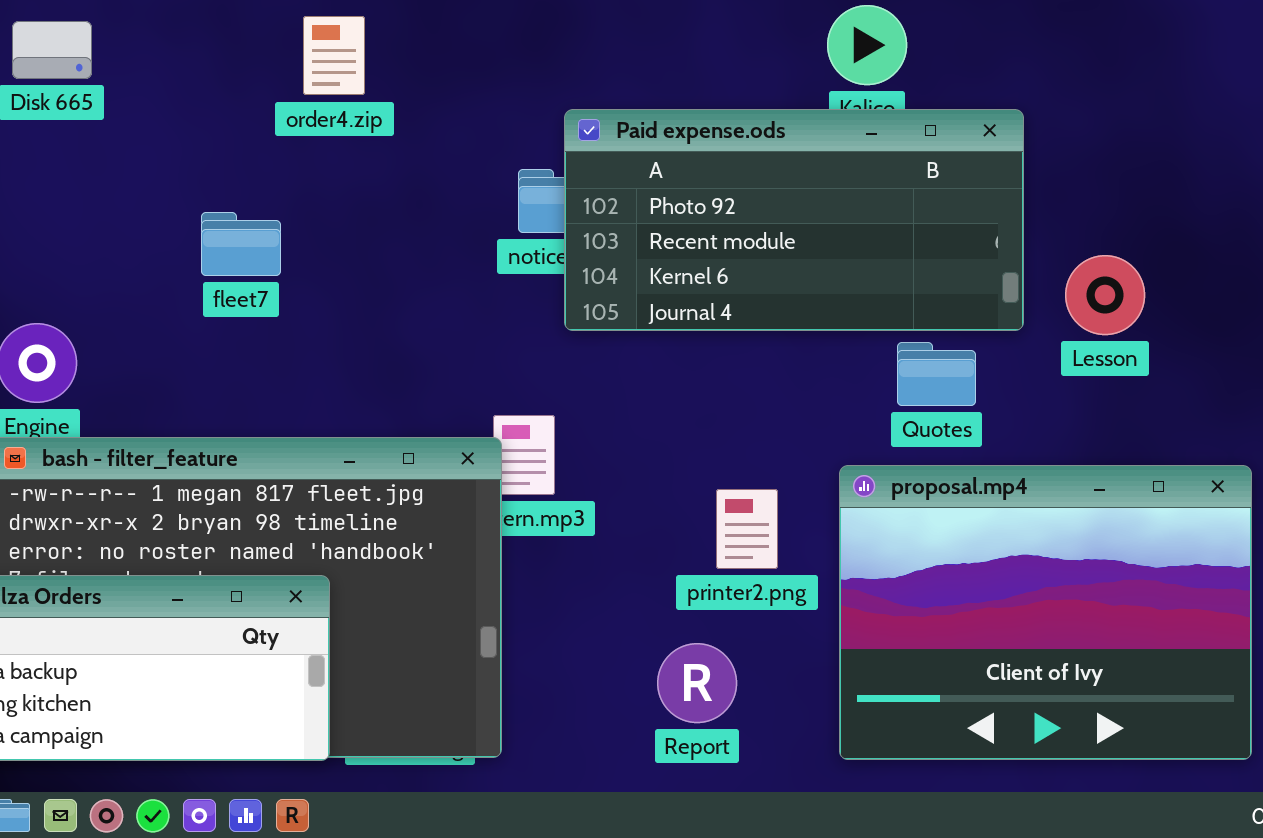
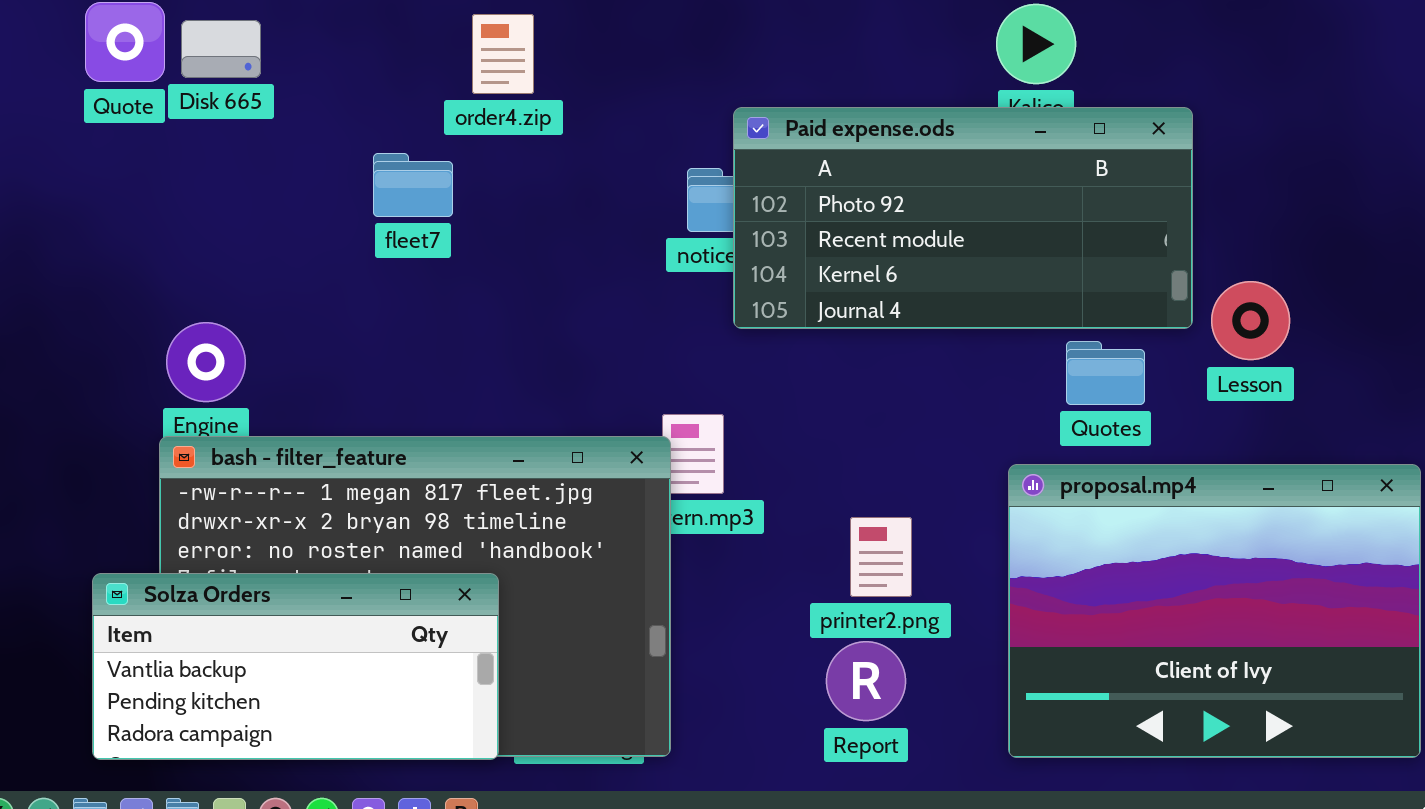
fleet7: [201,212,281,276] -> [373,153,453,217], moved
Lesson: [1065,255,1145,335] -> [1211,281,1290,360], moved
printer2.png: [716,489,778,569] -> [850,517,912,597], moved

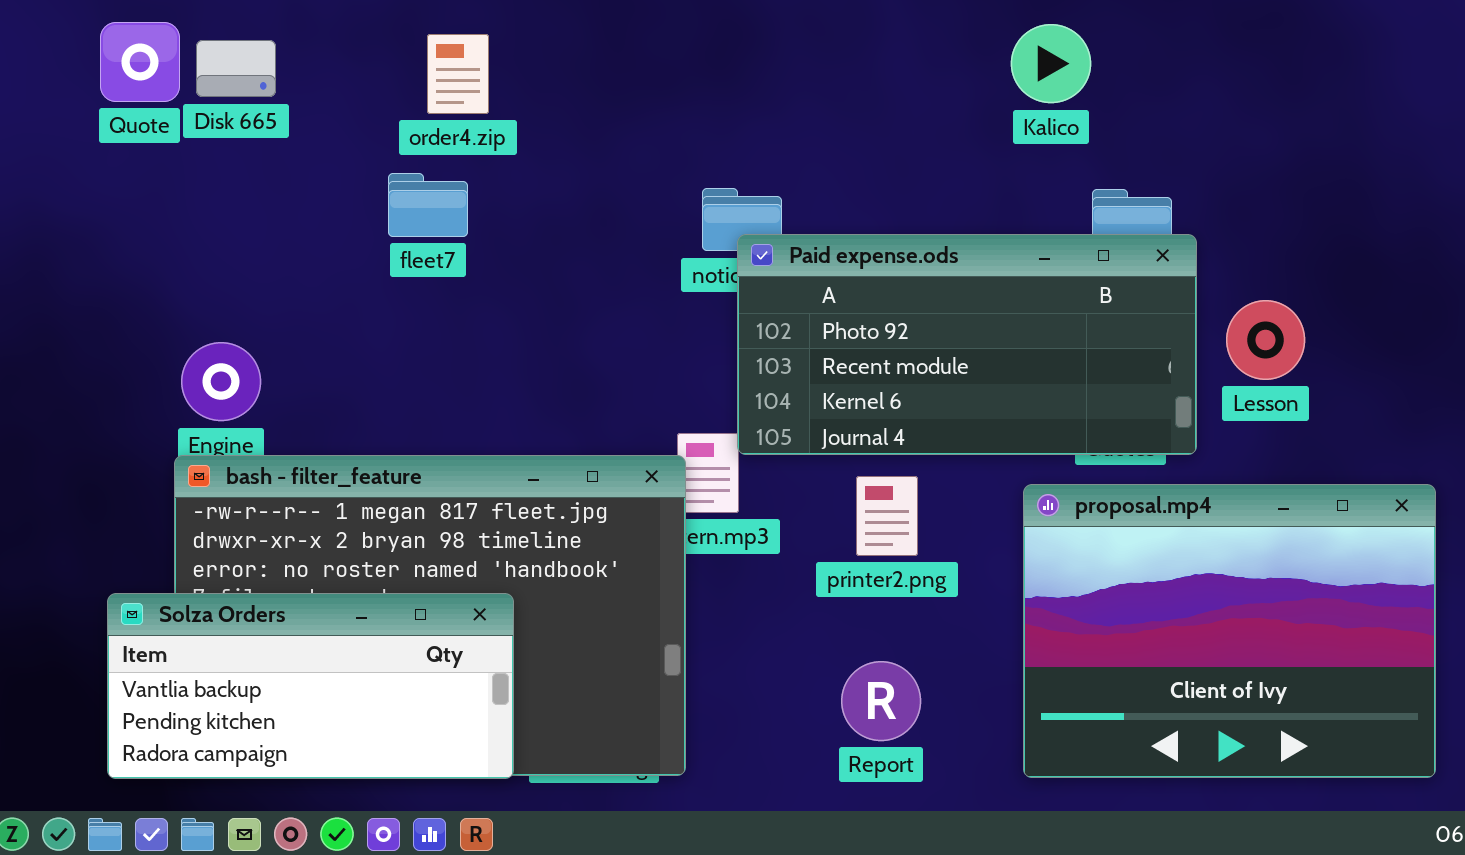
order4.zip: [472,14,534,94] -> [427,34,489,114], moved
Paid expense.ods: [733,107,1193,329] -> [737,234,1197,455], moved
printer2.png: [850,517,912,597] -> [856,476,918,556], moved

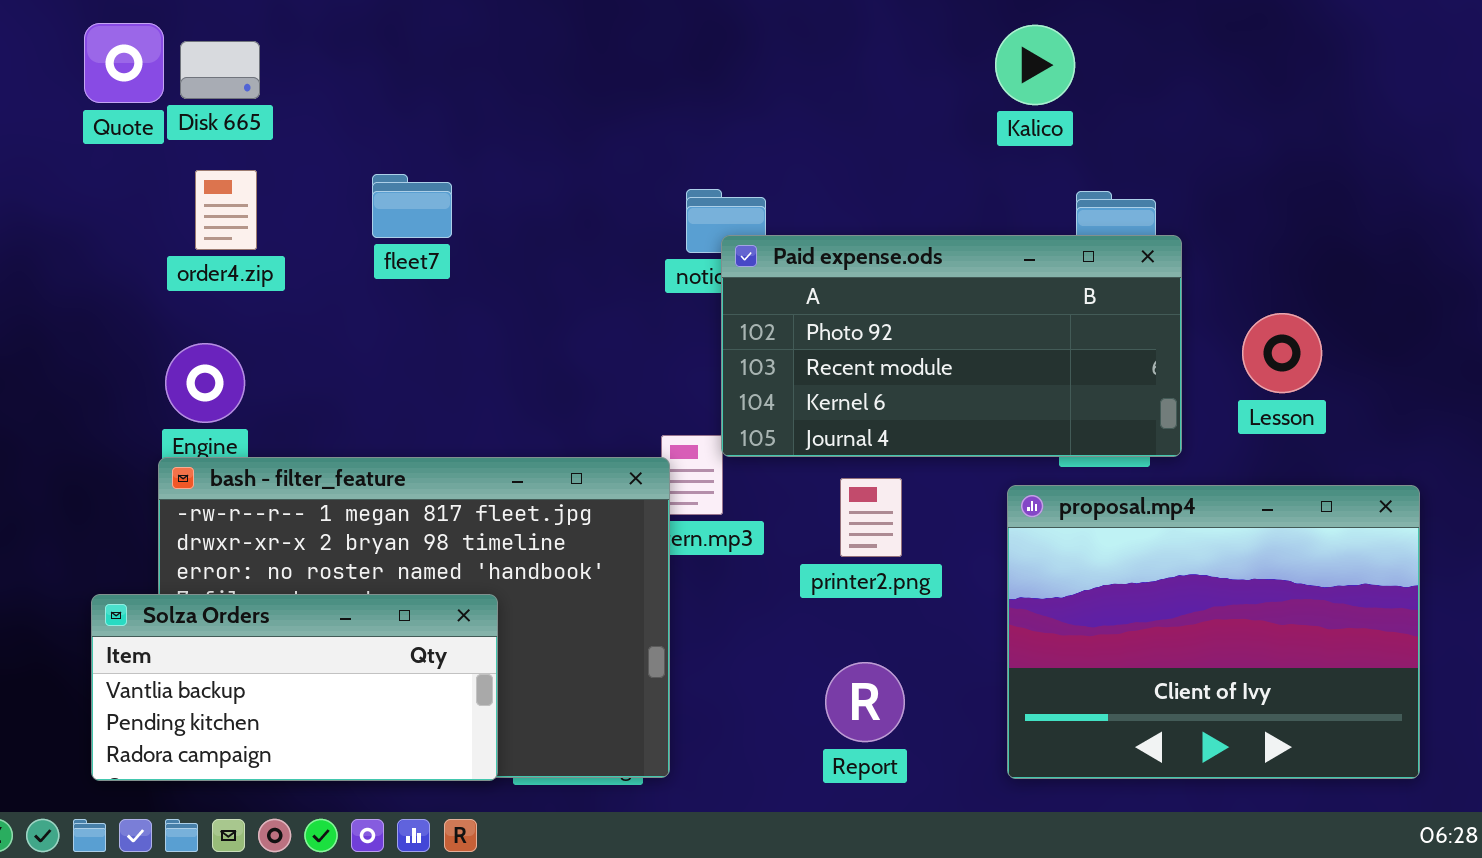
order4.zip: [427,34,489,114] -> [195,170,257,250], moved
Lesson: [1226,300,1305,380] -> [1242,313,1322,393], moved

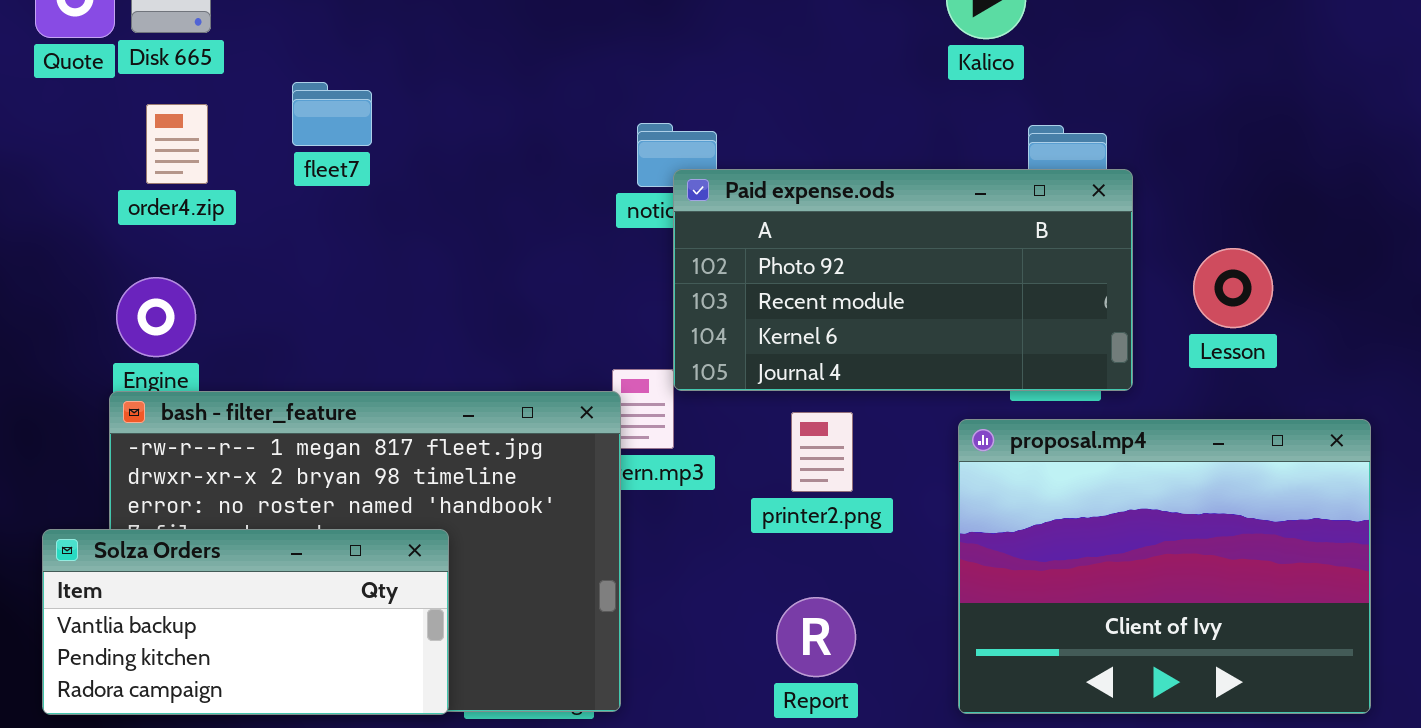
fleet7: [372,174,452,238] -> [292,82,372,146], moved

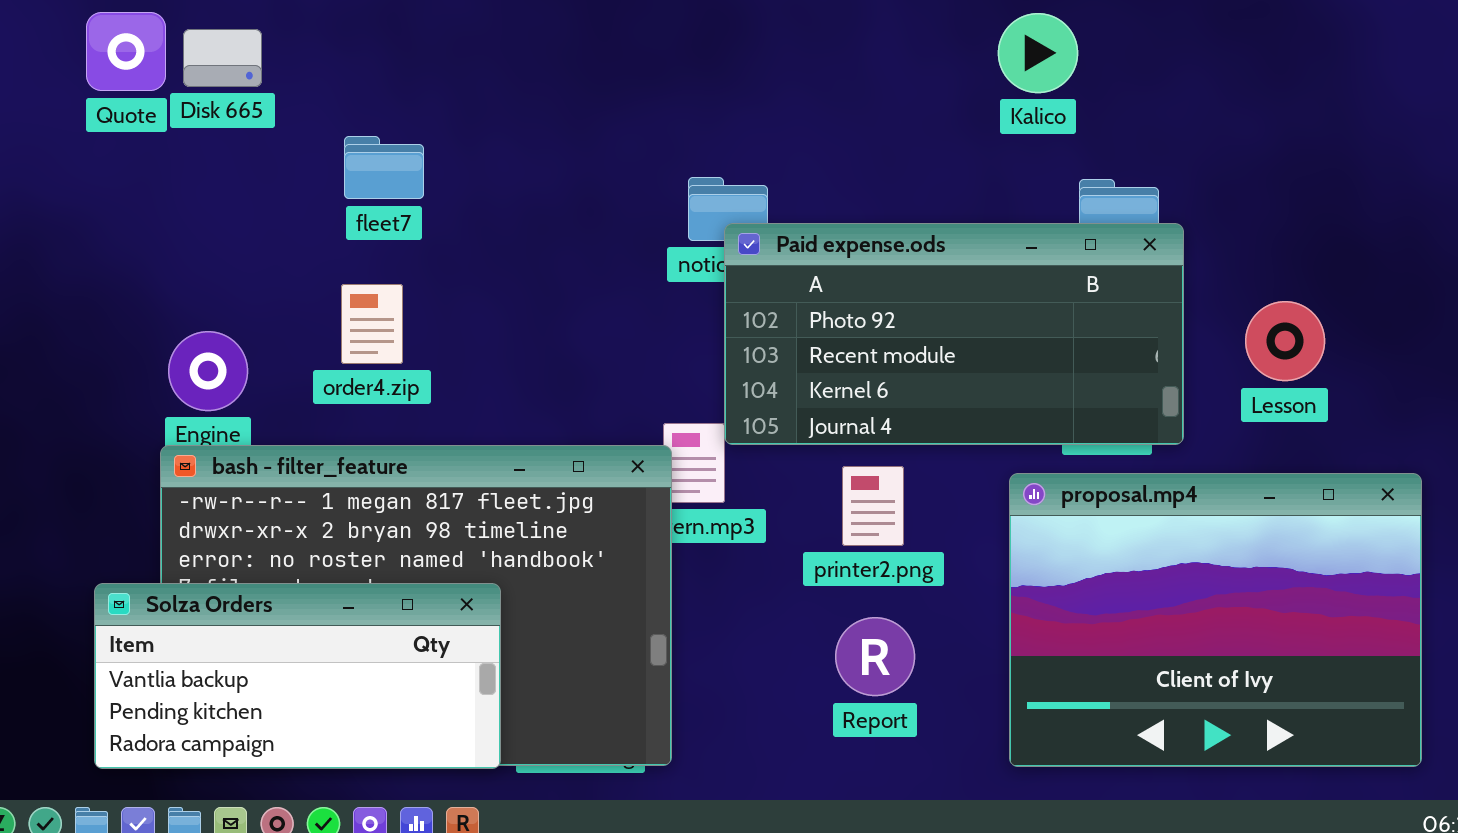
order4.zip: [146,104,208,184] -> [341,284,403,364], moved
Report: [776,597,856,677] -> [835,617,915,696], moved

